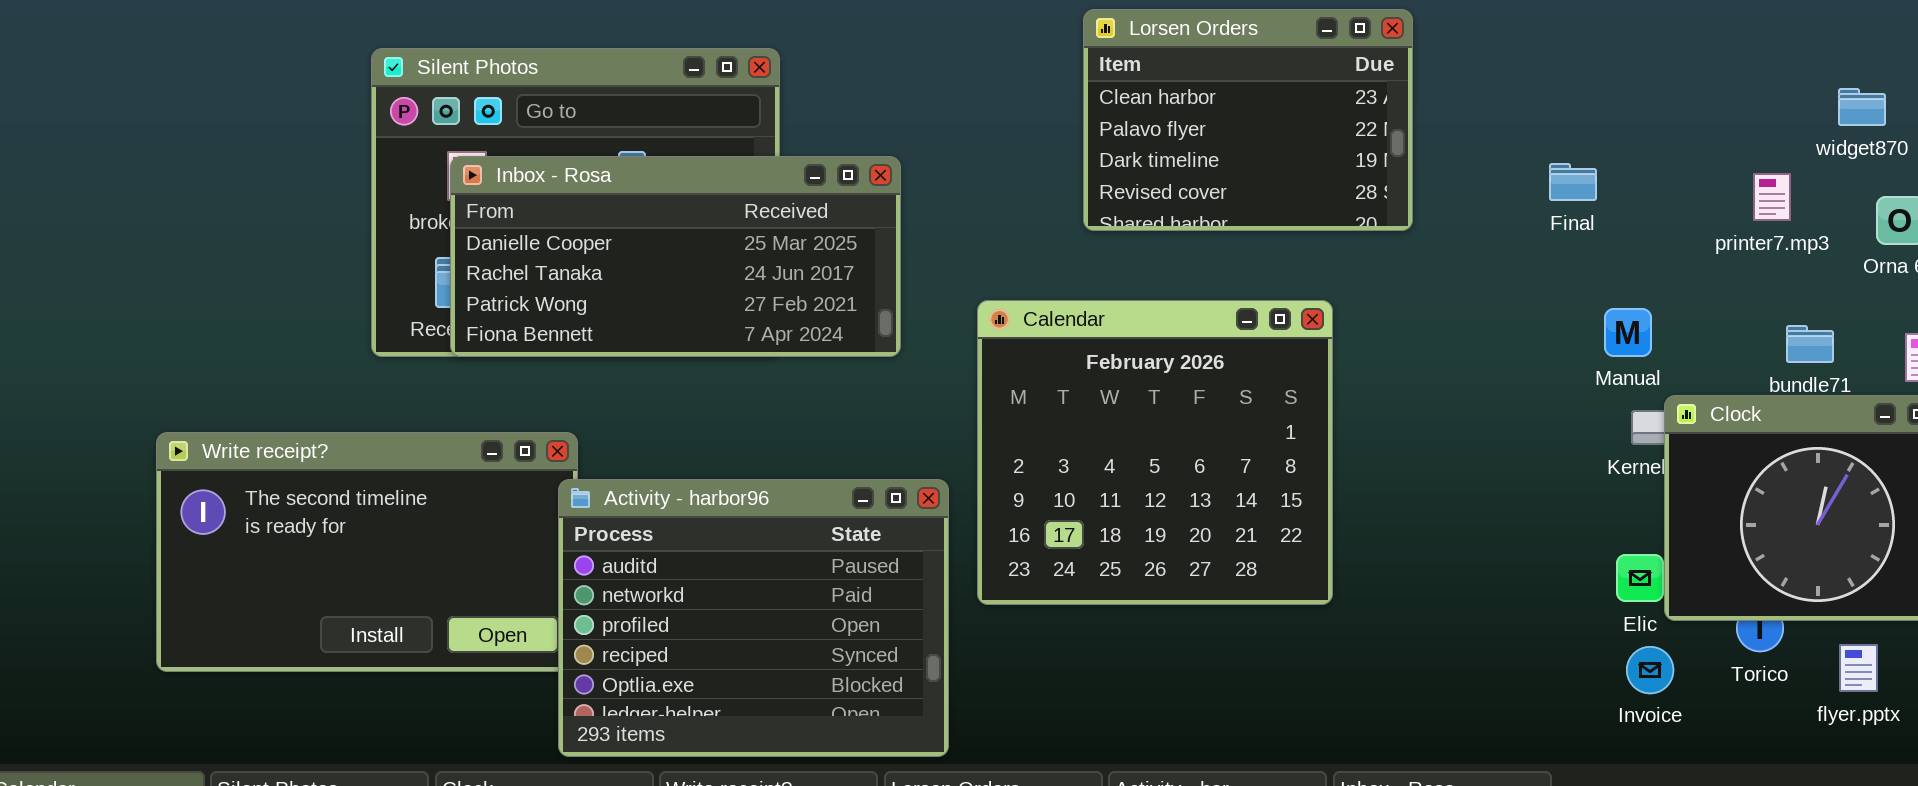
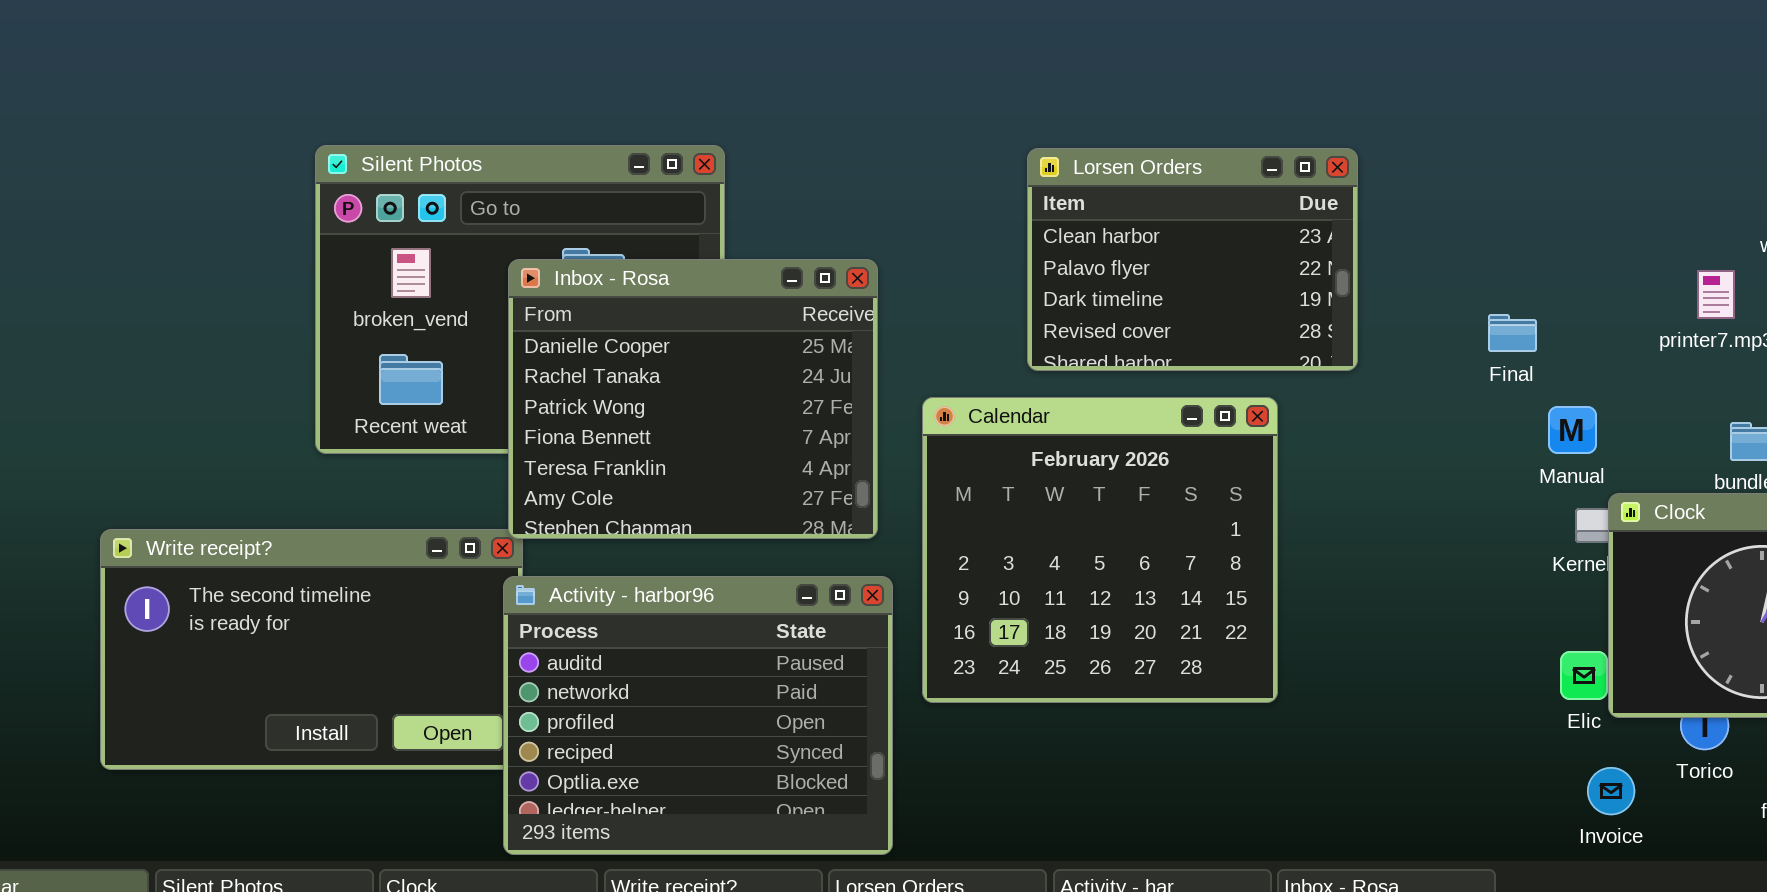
Lorsen Orders: [1083,9,1413,231] -> [1027,148,1358,371], moved
Inbox - Rosa: [450,156,901,357] -> [508,259,878,539], moved, resized
Final: [1549,163,1597,201] -> [1488,314,1537,352], moved
Invoice: [1626,646,1674,694] -> [1587,767,1635,815], moved

